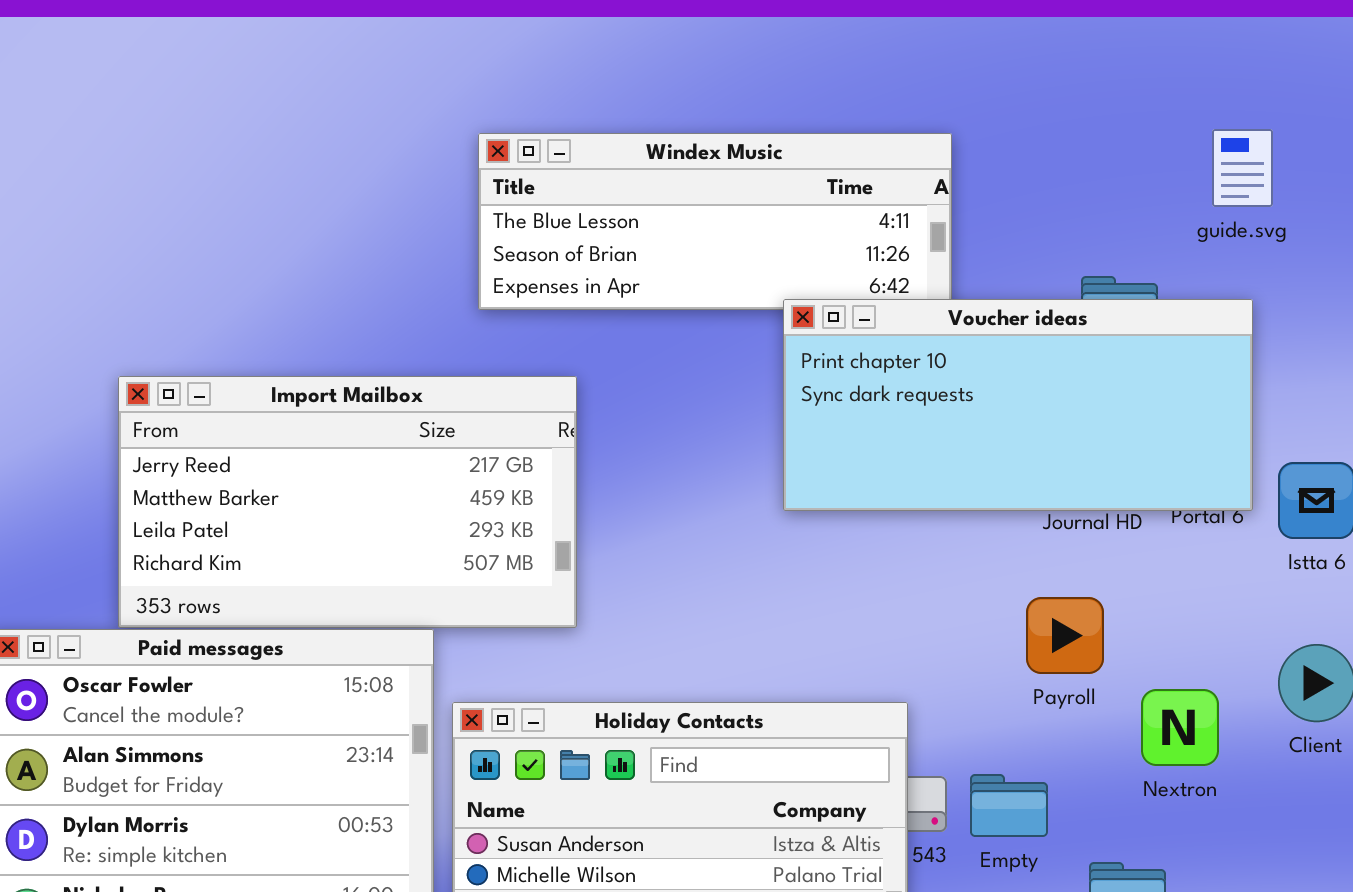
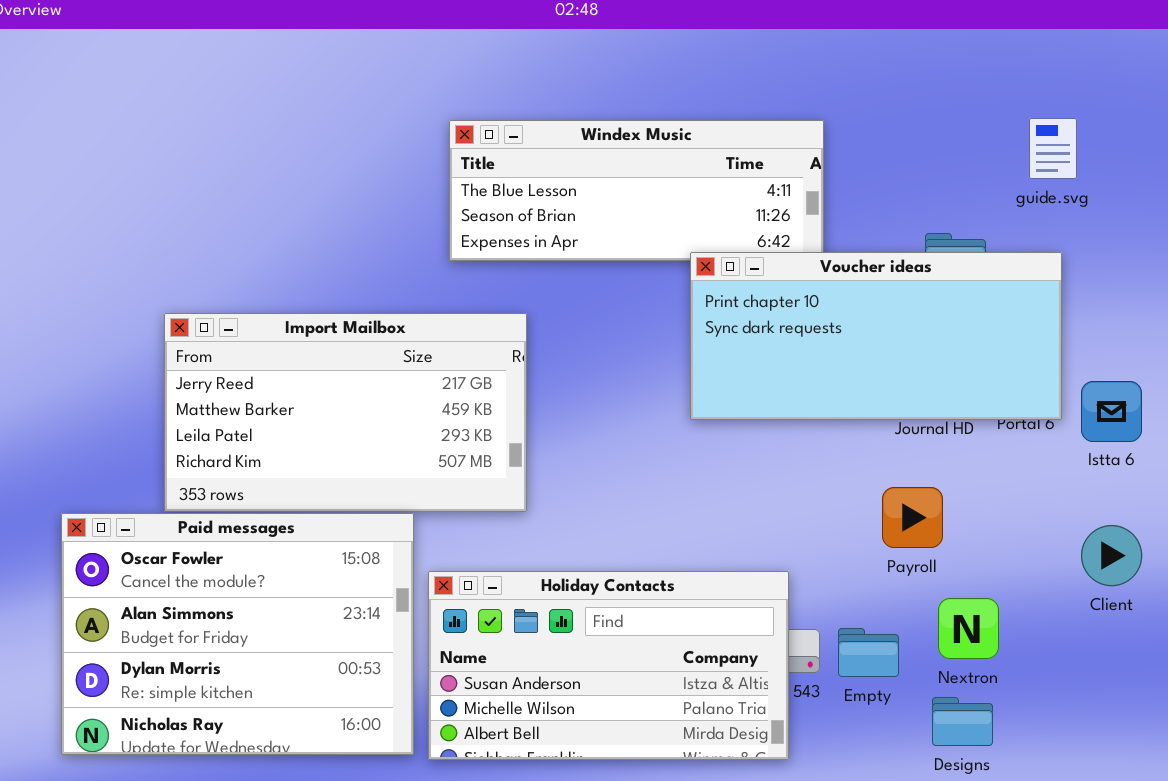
Nextron: [1141,689,1219,766] -> [938,598,999,659], moved

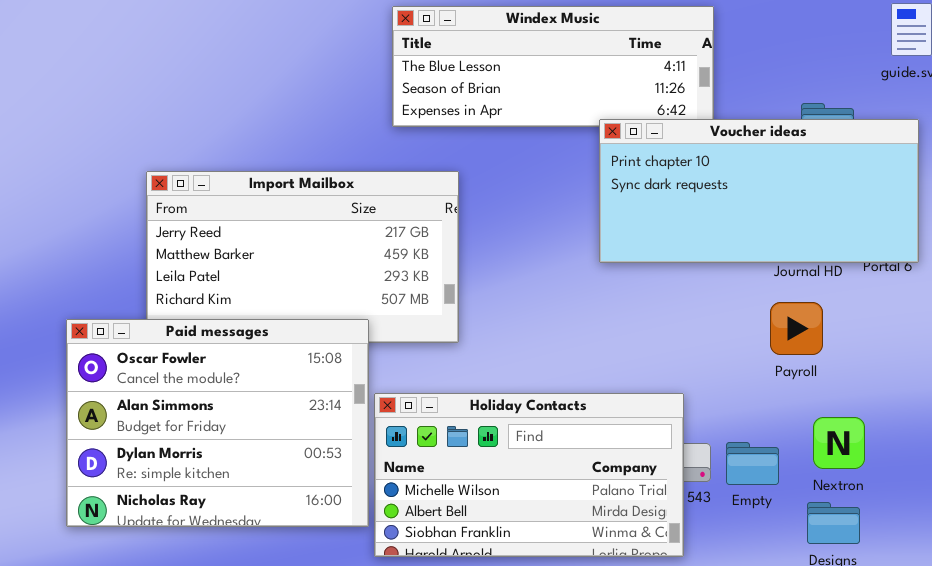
Payroll: [882,487,943,548] -> [770,302,823,355], moved
Paid messages: [61,513,414,755] -> [66,319,369,527], moved
Holiday Contacts: [428,571,789,760] -> [374,393,684,557], scrolled down 1 row

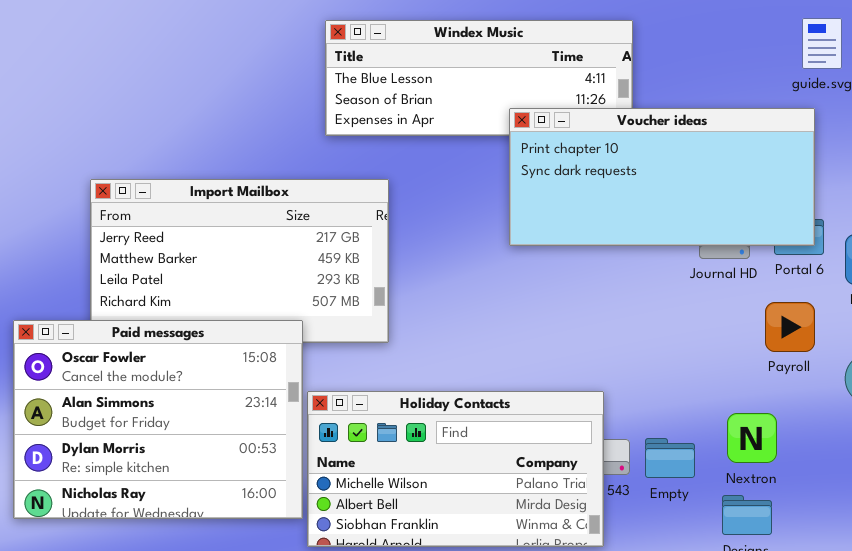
Voucher ideas: [599,119,919,263] -> [509,108,815,246], moved
Payroll: [770,302,823,355] -> [765,302,815,352], moved

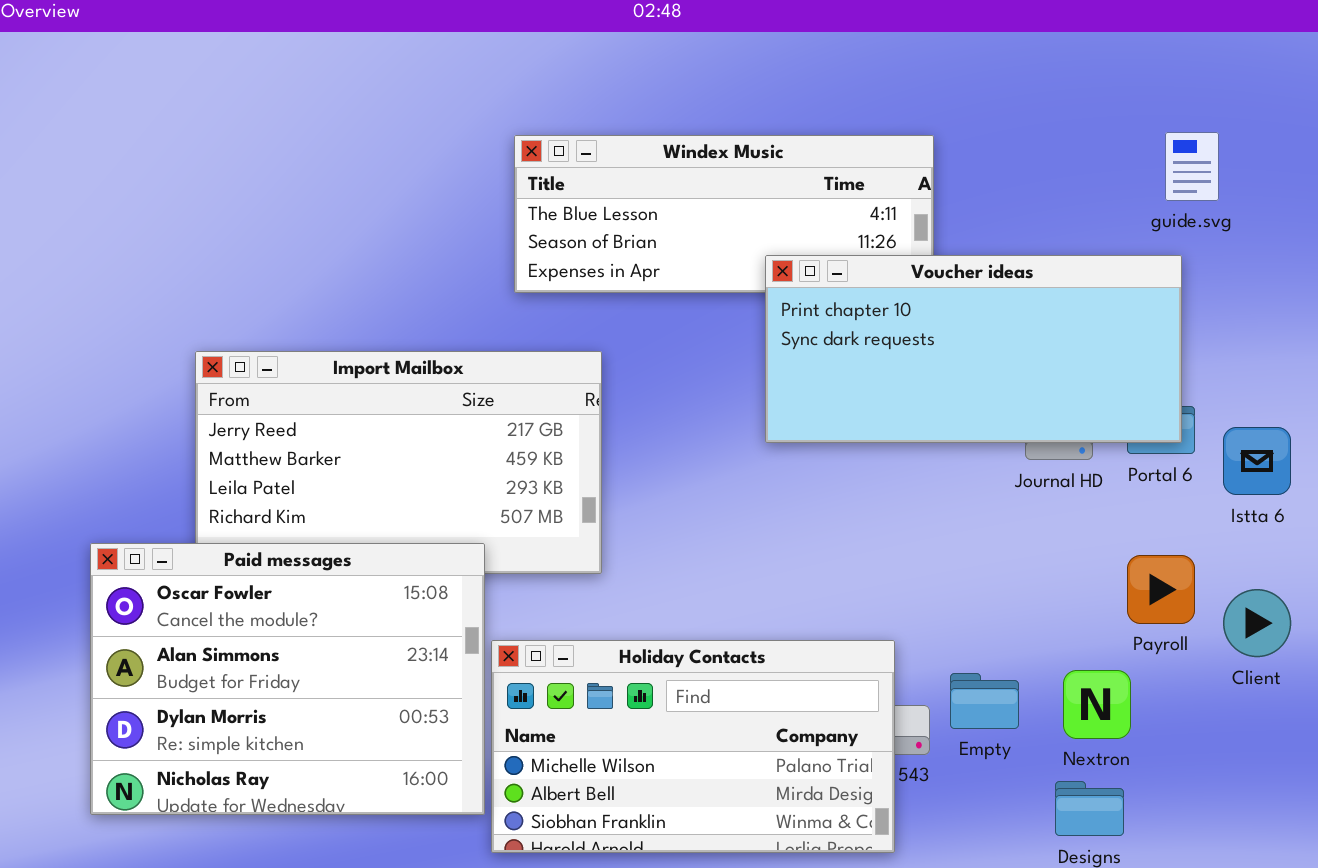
Payroll: [765,302,815,352] -> [1127,555,1195,624], moved
Empty: [645,438,695,478] -> [950,673,1019,729], moved

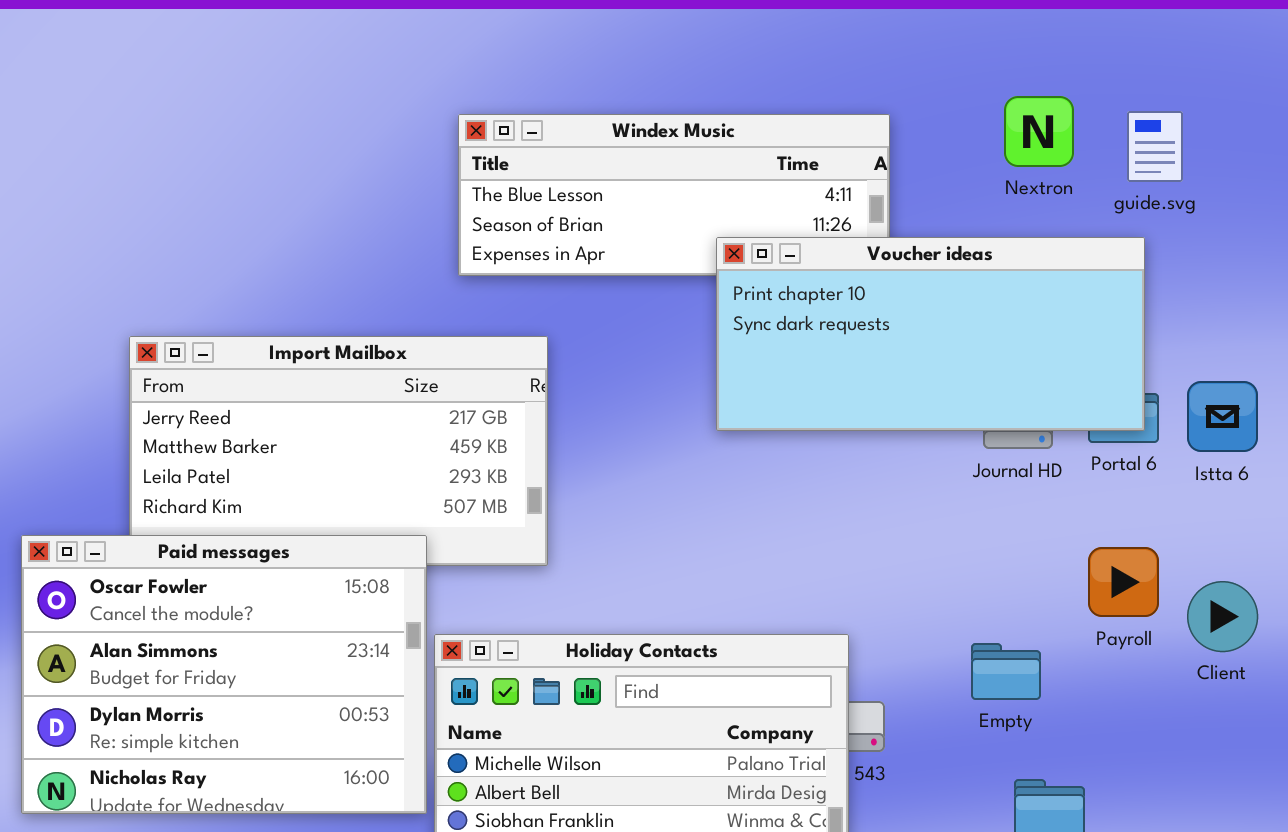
Istta 6: [1223,427,1291,495] -> [1187,381,1258,452], moved
Nextron: [1063,670,1131,739] -> [1004,96,1074,167], moved
Empty: [950,673,1019,729] -> [971,643,1041,700], moved

